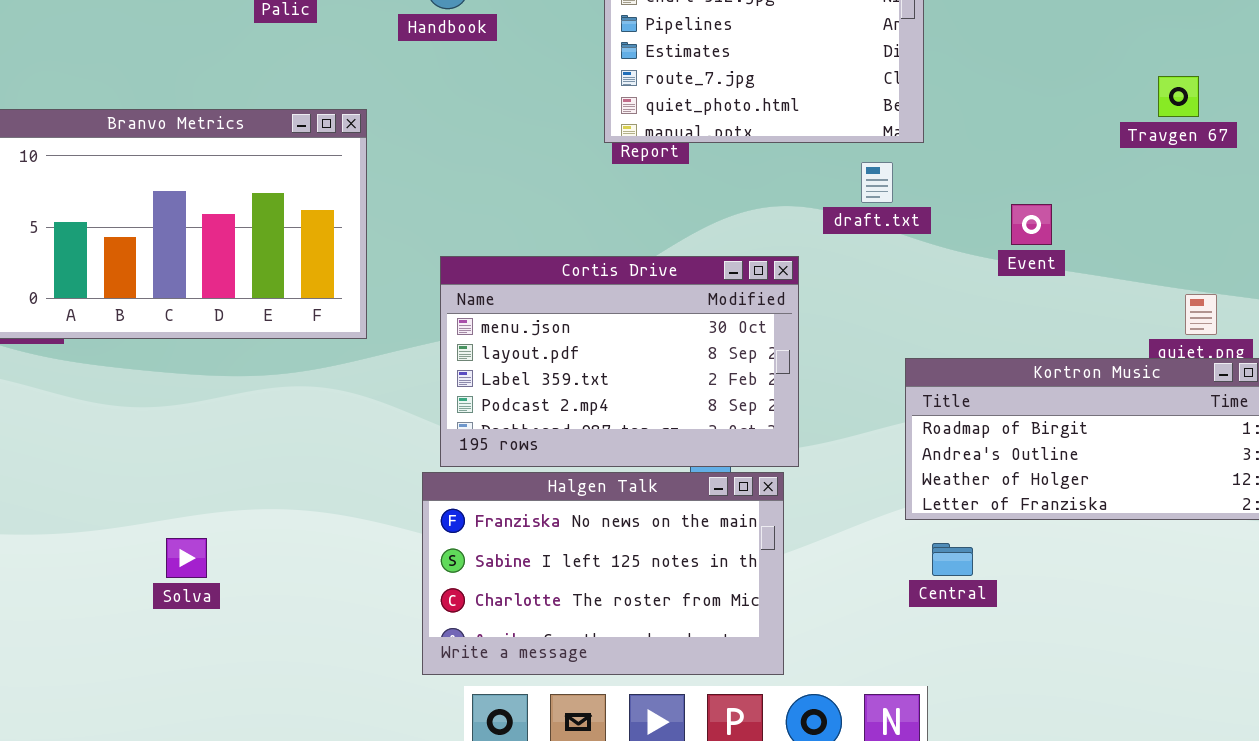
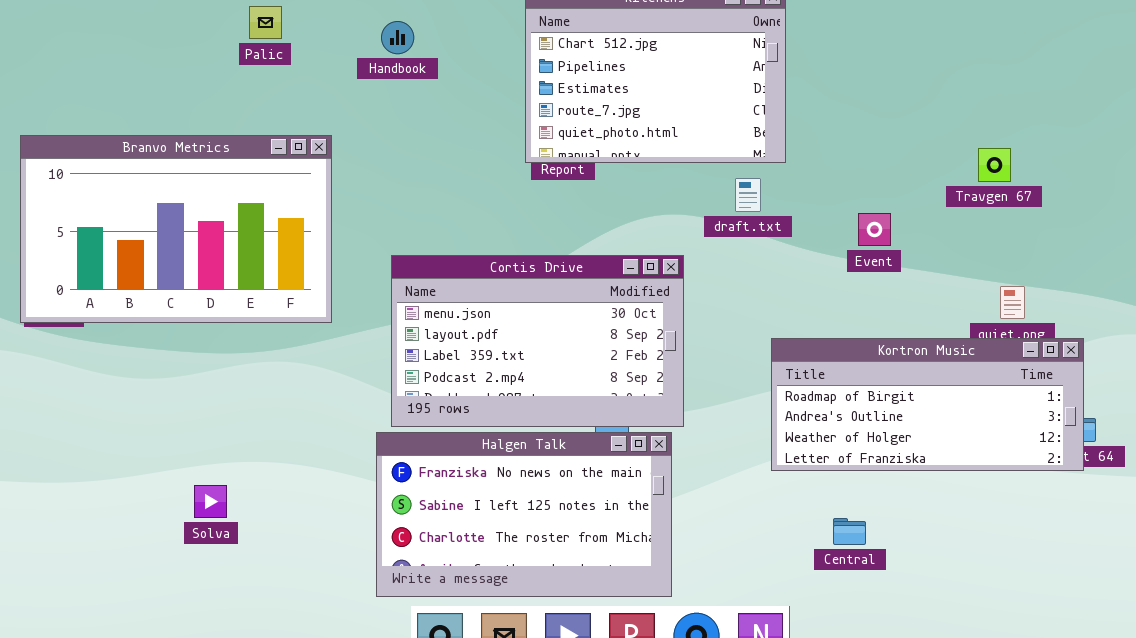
Travgen 67: [1158,76,1199,117] -> [978,148,1011,182], moved
Solva: [166,538,207,578] -> [194,485,227,518], moved
Central: [932,543,973,576] -> [833,518,866,545], moved

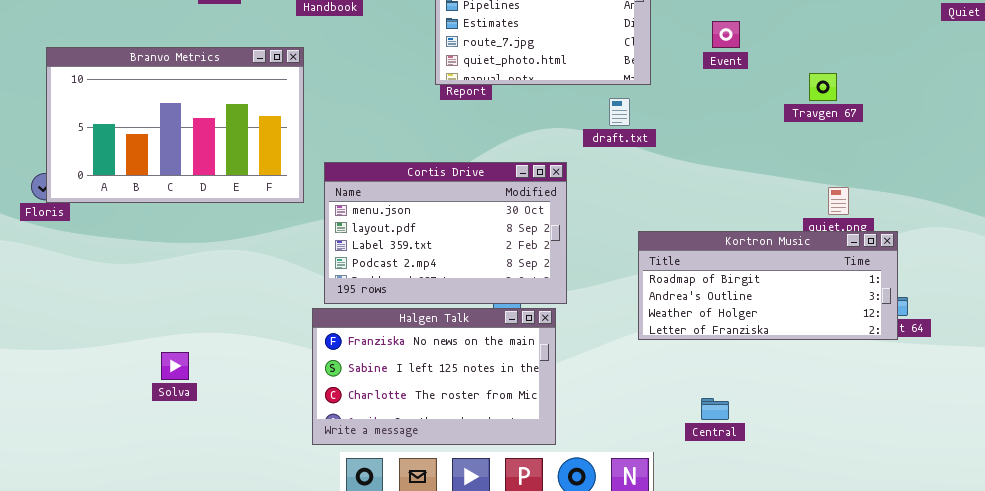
Branvo Metrics: [20,135,332,323] -> [46,47,304,203], moved
Event: [858,213,891,246] -> [712,21,740,48], moved
Central: [833,518,866,545] -> [701,398,729,420], moved

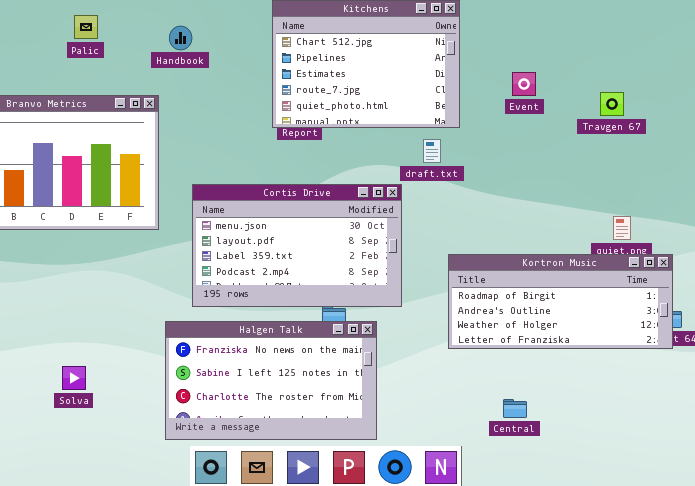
Travgen 67: [809,73,837,101] -> [600,92,624,116], moved
Cortis Drive: [324,162,567,304] -> [192,184,402,307], moved
Solva: [161,352,189,380] -> [62,366,86,390], moved

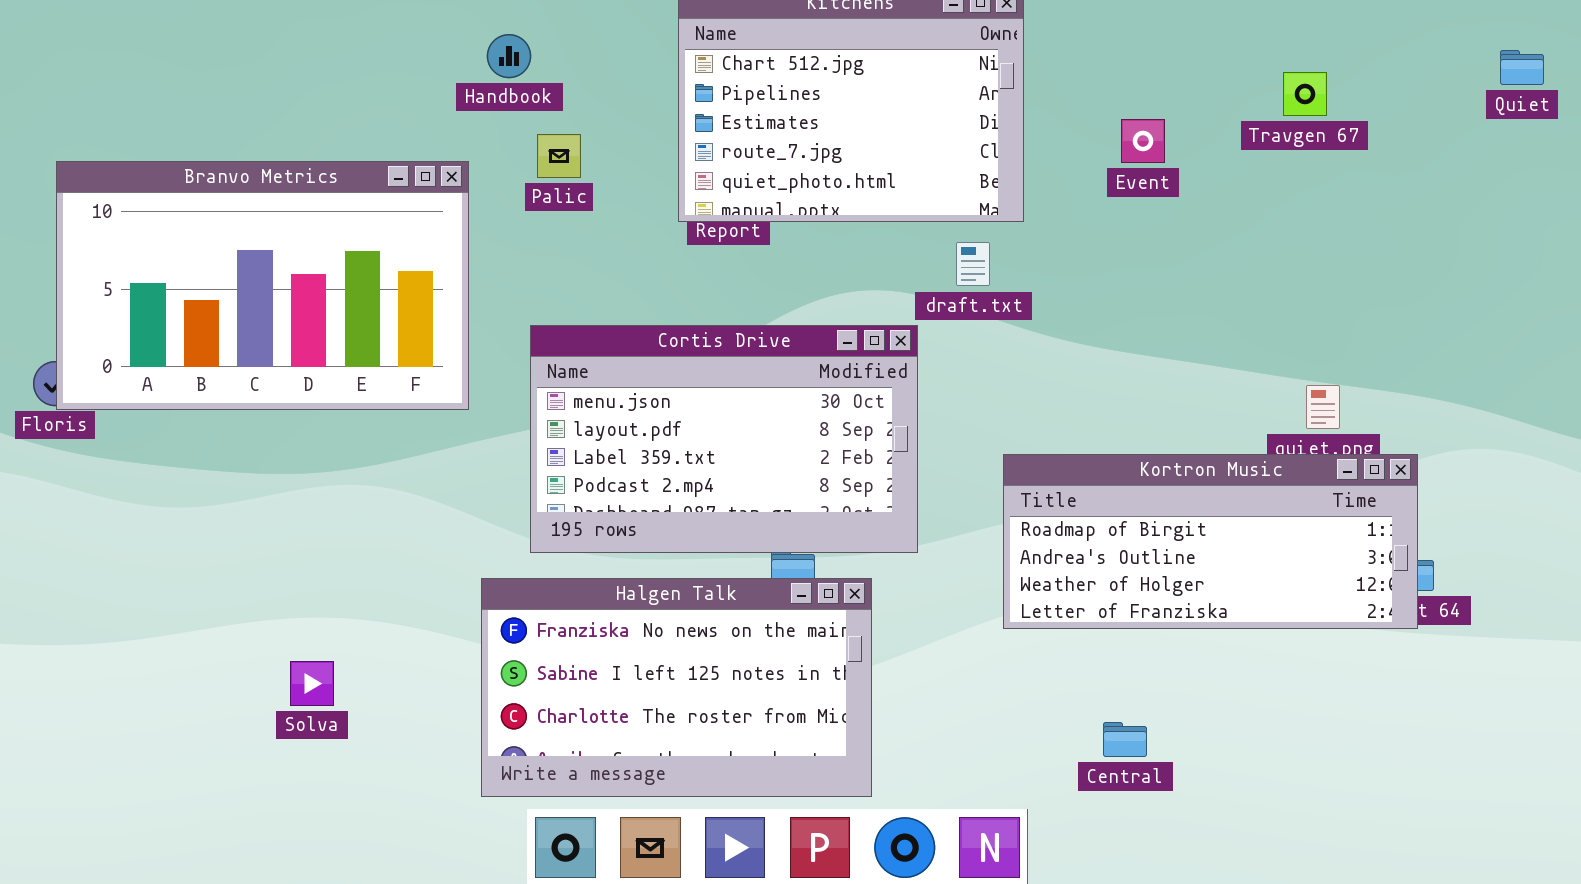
Palic: [74,15,98,39] -> [537,134,581,178], moved
Travgen 67: [600,92,624,116] -> [1283,72,1327,116], moved

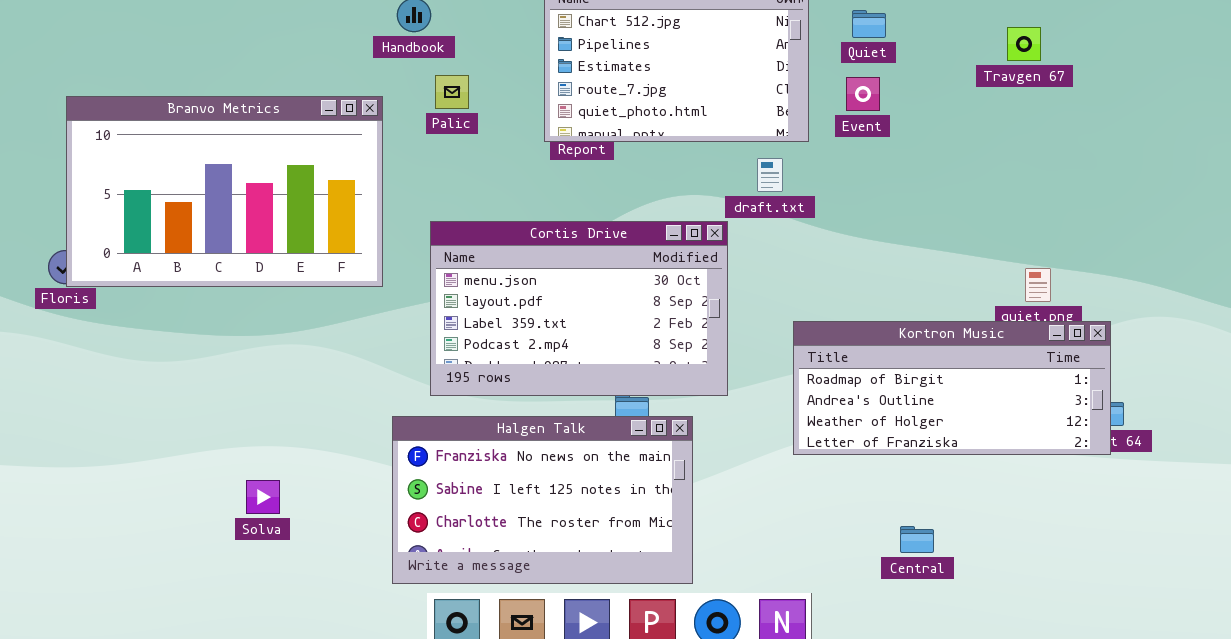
Quiet: [1500,50,1544,85] -> [852,10,886,38], moved
Event: [1121,119,1165,163] -> [846,77,880,111], moved
Central: [1103,722,1147,757] -> [900,526,934,553], moved

